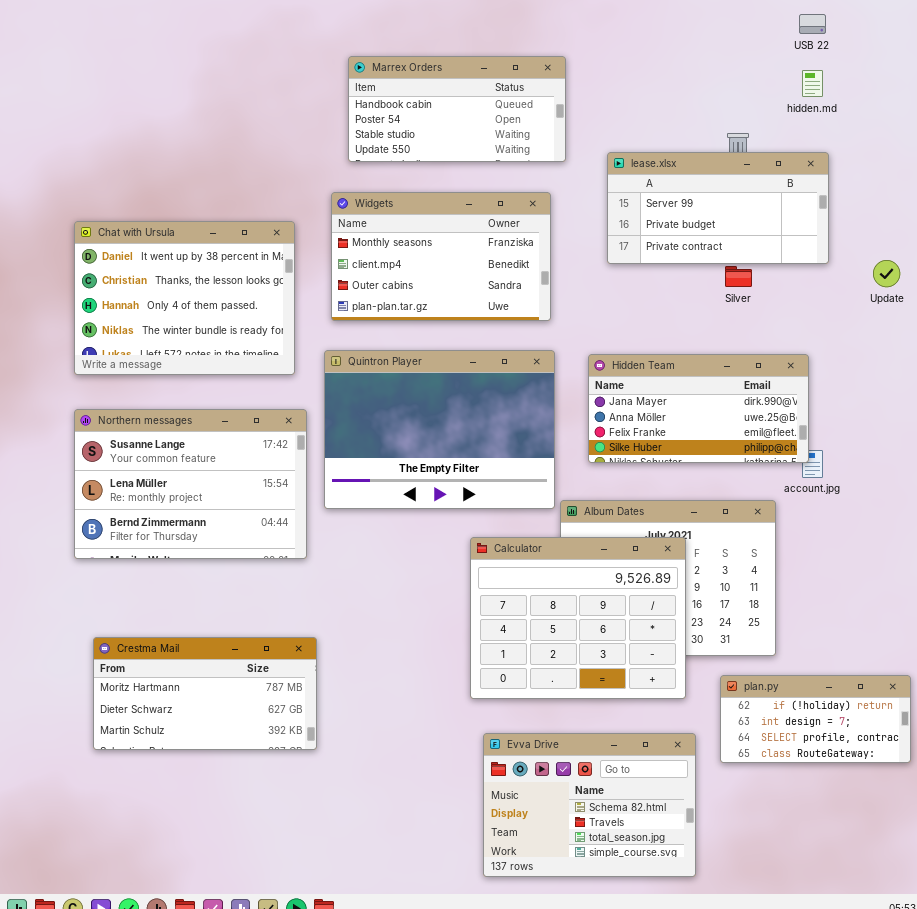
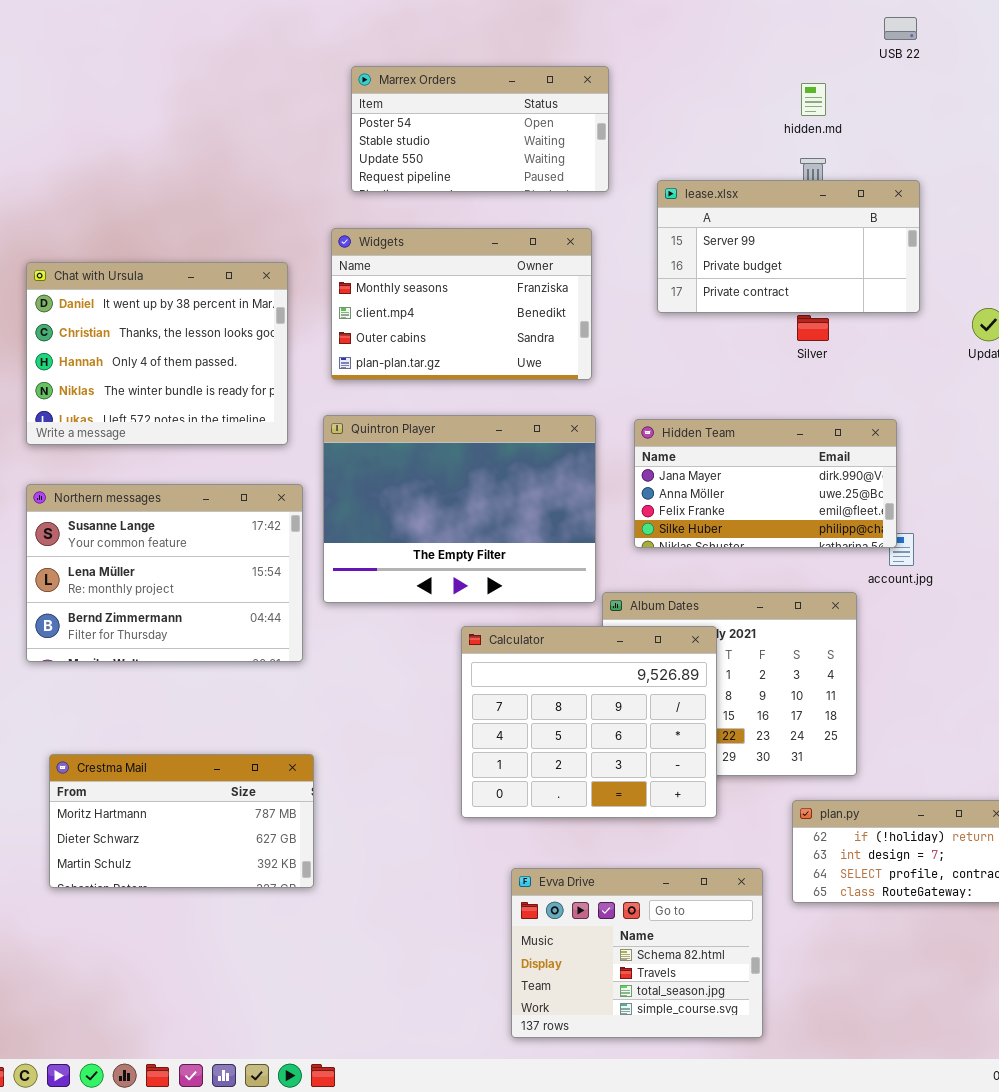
Marrex Orders: [348,56,566,162] -> [351,66,609,192], scrolled down 1 row
hidden.md: [802,70,823,97] -> [801,83,826,116], moved
Calculator: [470,537,686,699] -> [461,626,717,818], moved

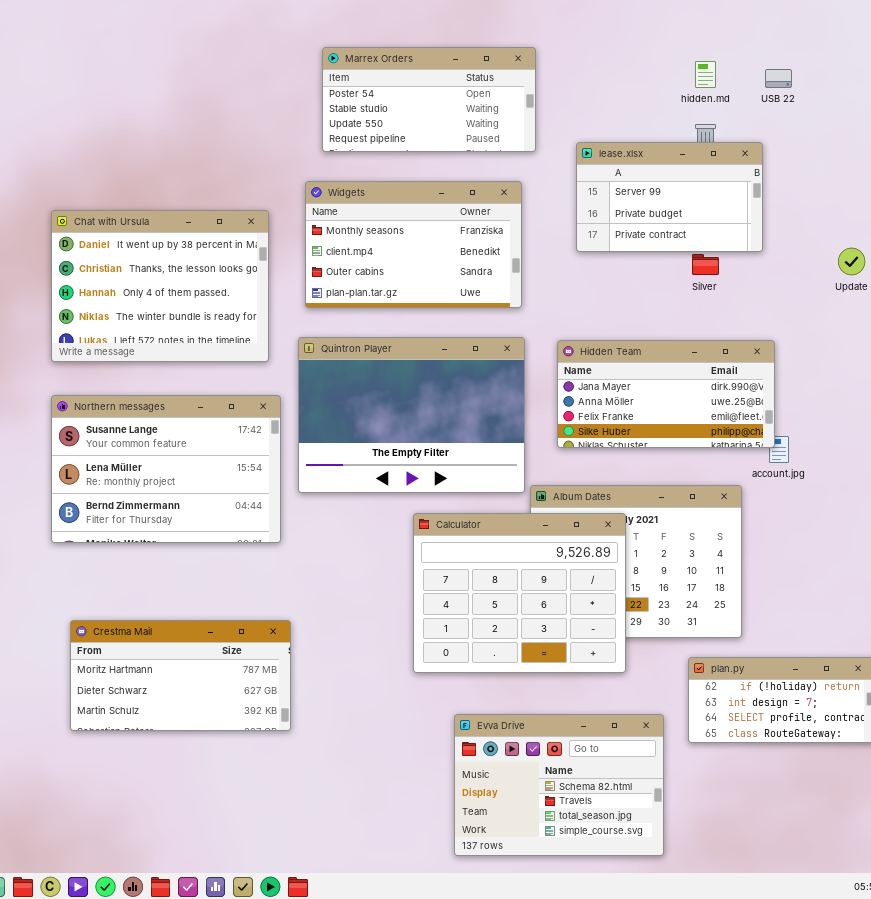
USB 22: [884,17,917,40] -> [765,69,792,88], moved
lease.xlsx: [657,180,920,313] -> [576,142,763,252], resized

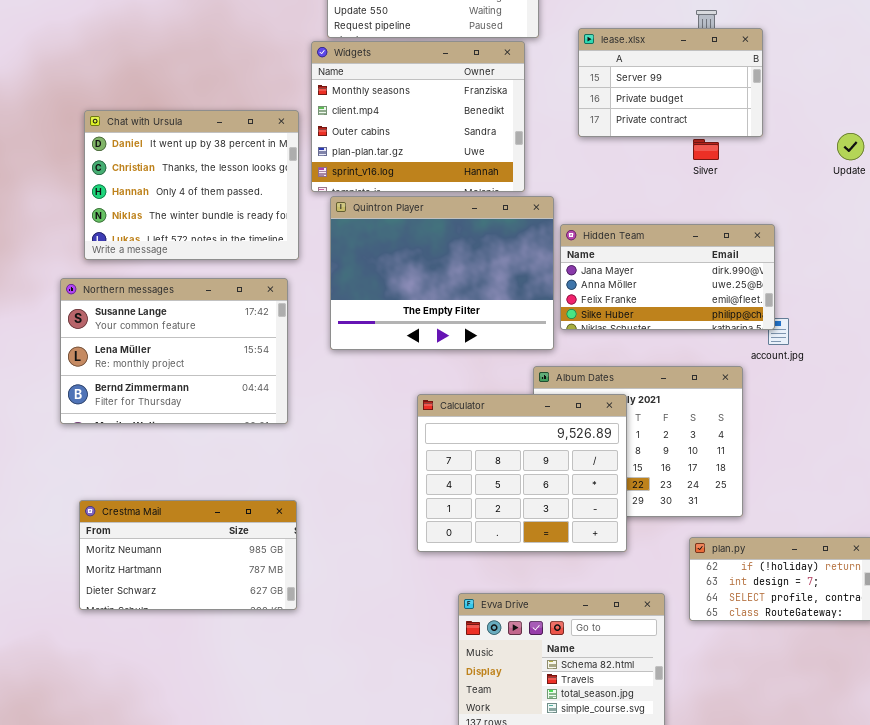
Widgets: [305,181,522,308] -> [311,41,525,192], resized
Chat with Ursula: [51,210,269,362] -> [84,110,299,260], moved
Quintron Player: [298,337,525,493] -> [330,196,554,350], moved
Crestma Mail: [70,620,291,731] -> [79,500,297,610], scrolled up 1 row

